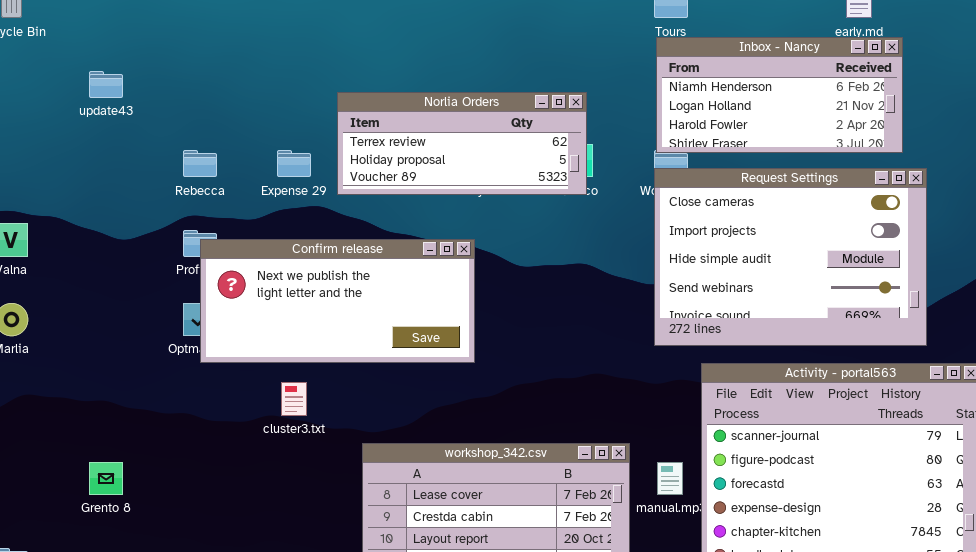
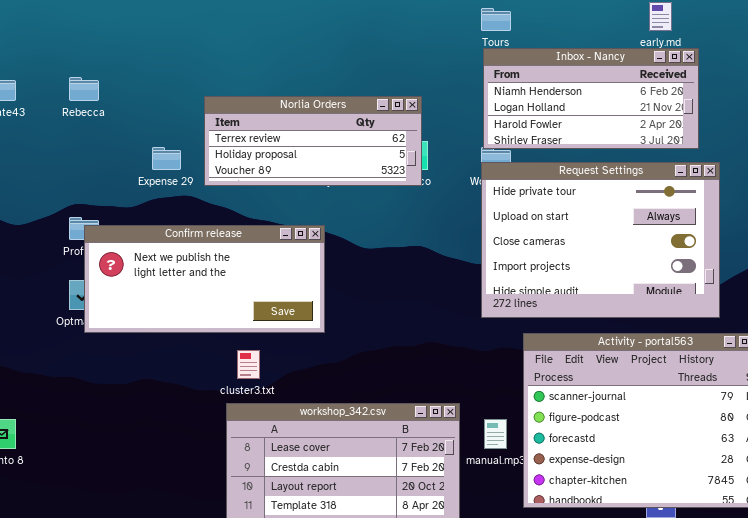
Rebecca: [183,150,217,177] -> [69,77,99,101], moved
Request Settings: [654,168,927,346] -> [481,162,720,318], scrolled up 2 rows
cluster3.txt: [281,382,307,416] -> [237,350,260,379], moved

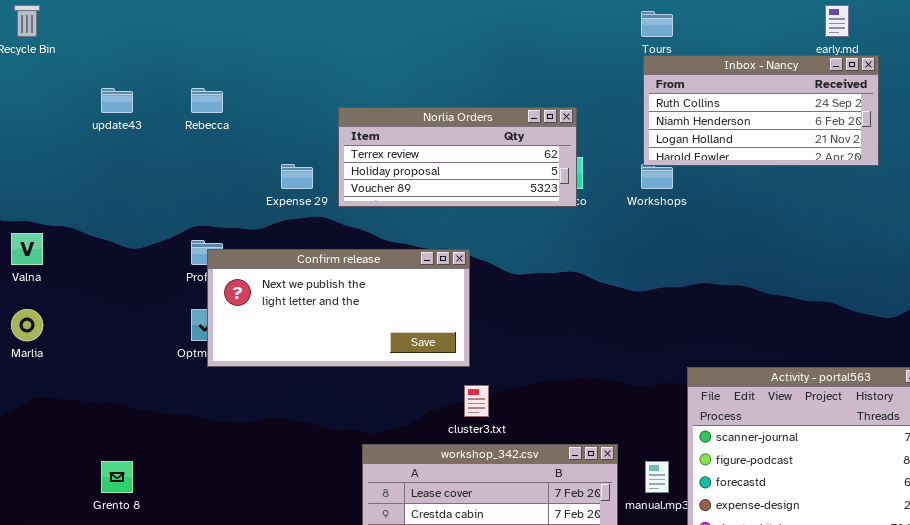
Inbox - Nancy: [483,48,699,149] -> [643,55,879,166], scrolled up 1 row
Request Settings: [481,162,720,318] -> none, closed
cluster3.txt: [237,350,260,379] -> [464,385,489,417], moved

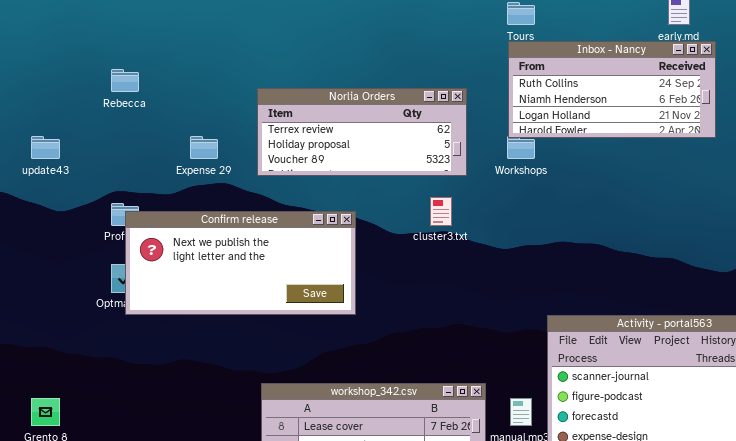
update43: [101,88,133,113] -> [31,136,60,159], moved
Norlia Orders: [338,107,577,207] -> [257,88,467,176], moved
cluster3.txt: [464,385,489,417] -> [430,197,452,226], moved

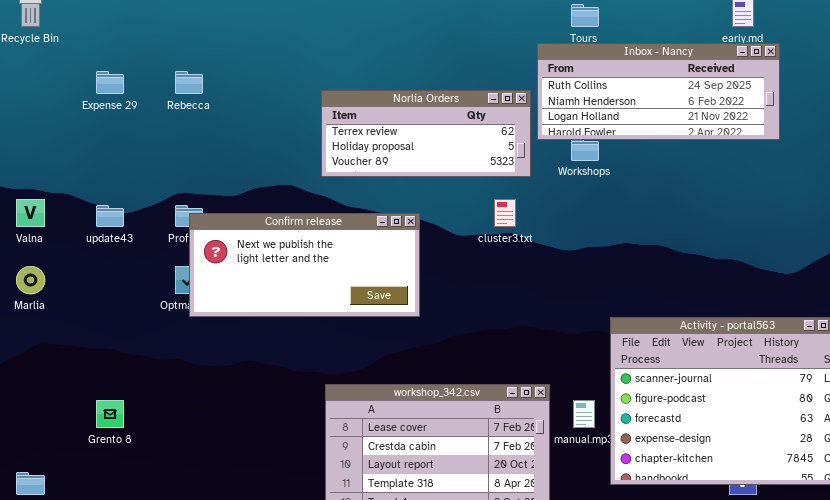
Inbox - Nancy: [508,41,716,138] -> [537,43,780,140], resized
update43: [31,136,60,159] -> [96,205,124,227], moved
Expense 29: [190,136,218,159] -> [96,71,124,94], moved

